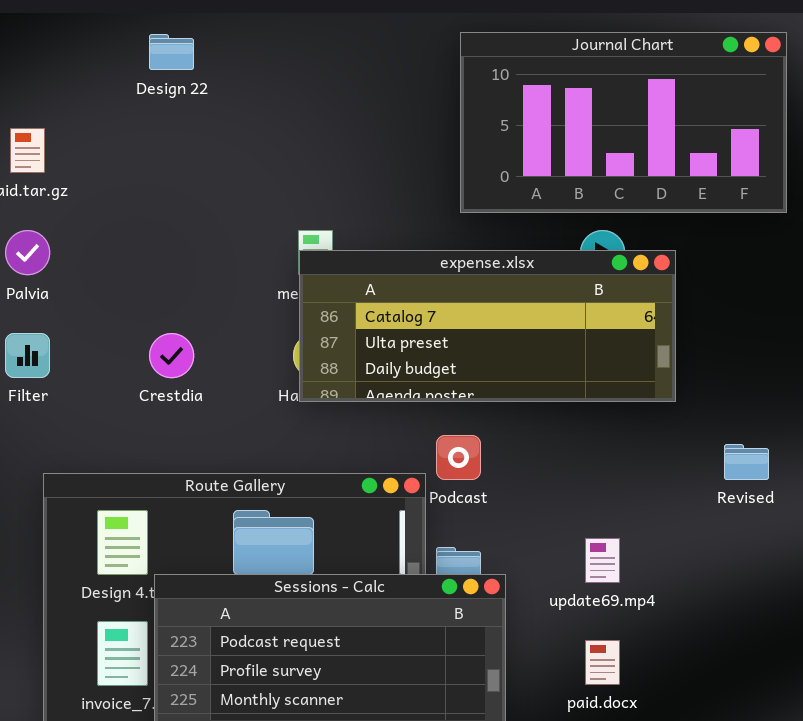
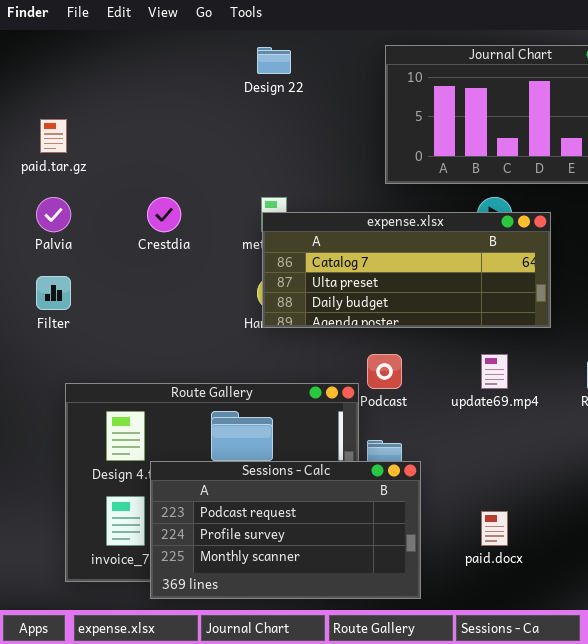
Design 22: [149,34,194,70] -> [257,47,291,74], moved
Crestdia: [149,333,194,378] -> [147,197,181,232], moved
update69.mp4: [585,538,620,583] -> [481,354,508,389], moved

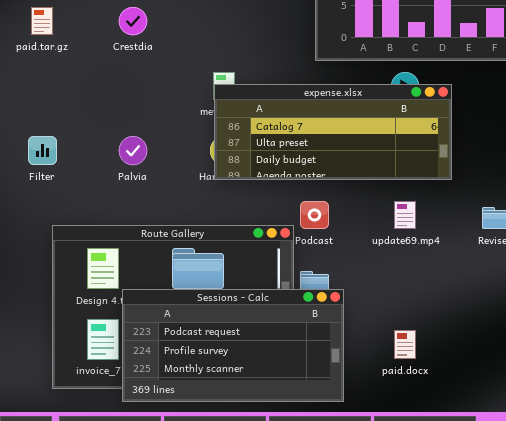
Palvia: [36,197,71,232] -> [119,136,147,165], moved
Crestdia: [147,197,181,232] -> [119,7,147,35], moved

